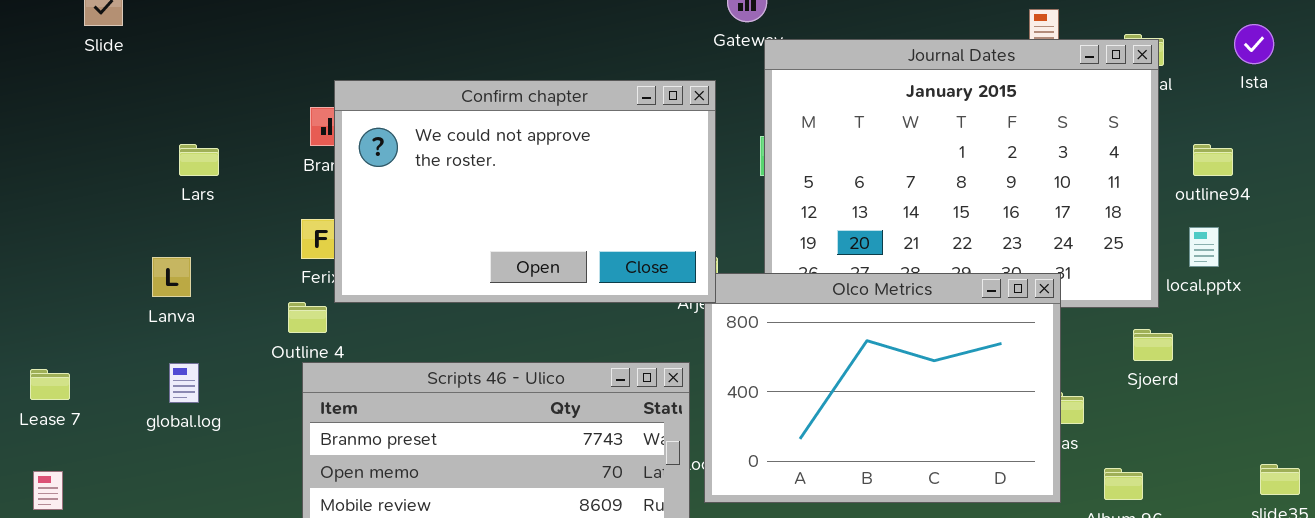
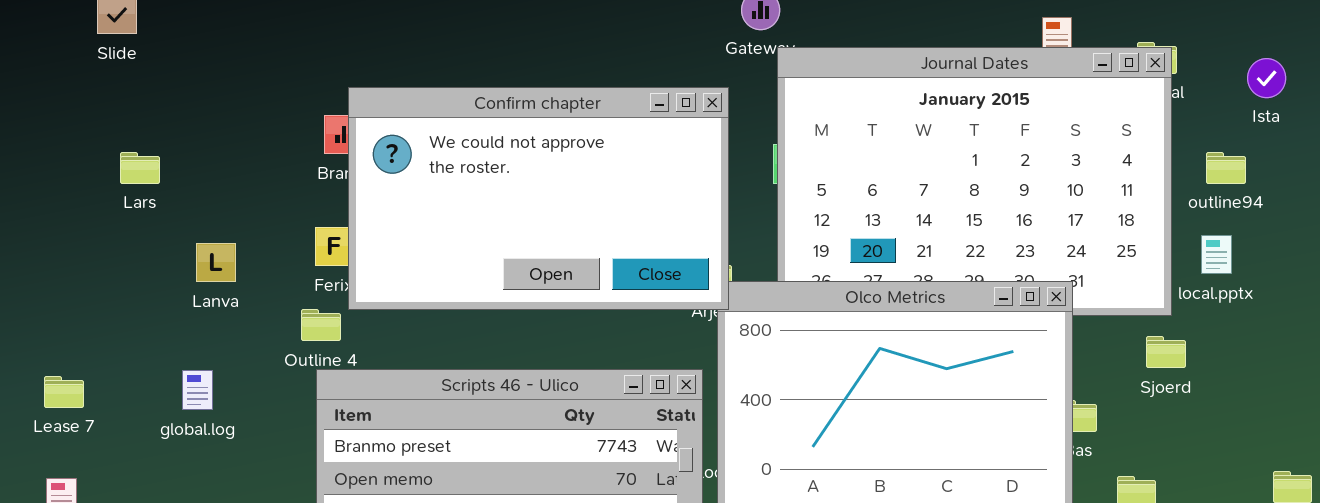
Ista: [1234,24,1274,64] -> [1247,58,1286,98], moved
Lars: [179,144,219,176] -> [120,152,160,184], moved
Lanva: [152,257,191,297] -> [196,243,236,282], moved

